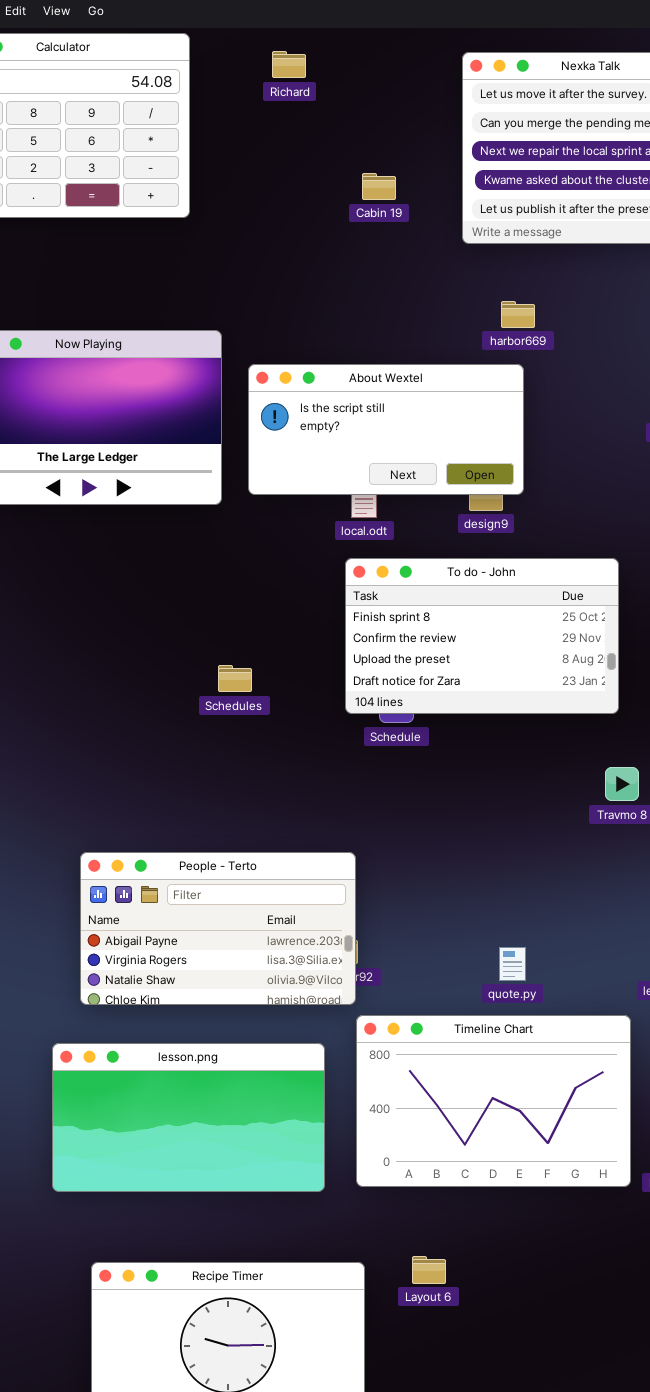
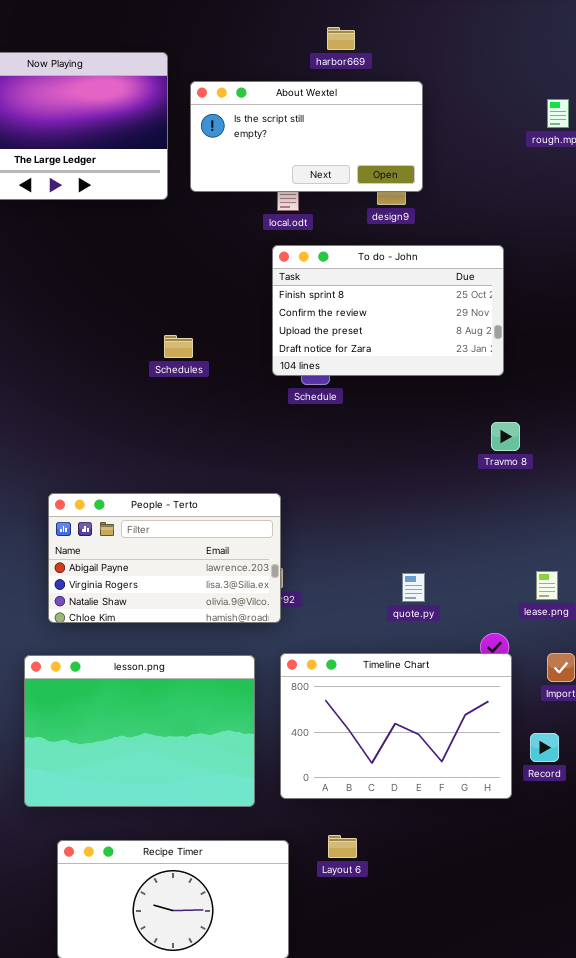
harbor669: [501,301,535,328] -> [327,27,355,50], moved
Timeline Chart: [356,1015,631,1187] -> [280,653,512,799], moved
lesson.png: [52,1043,325,1192] -> [24,655,255,807], resized

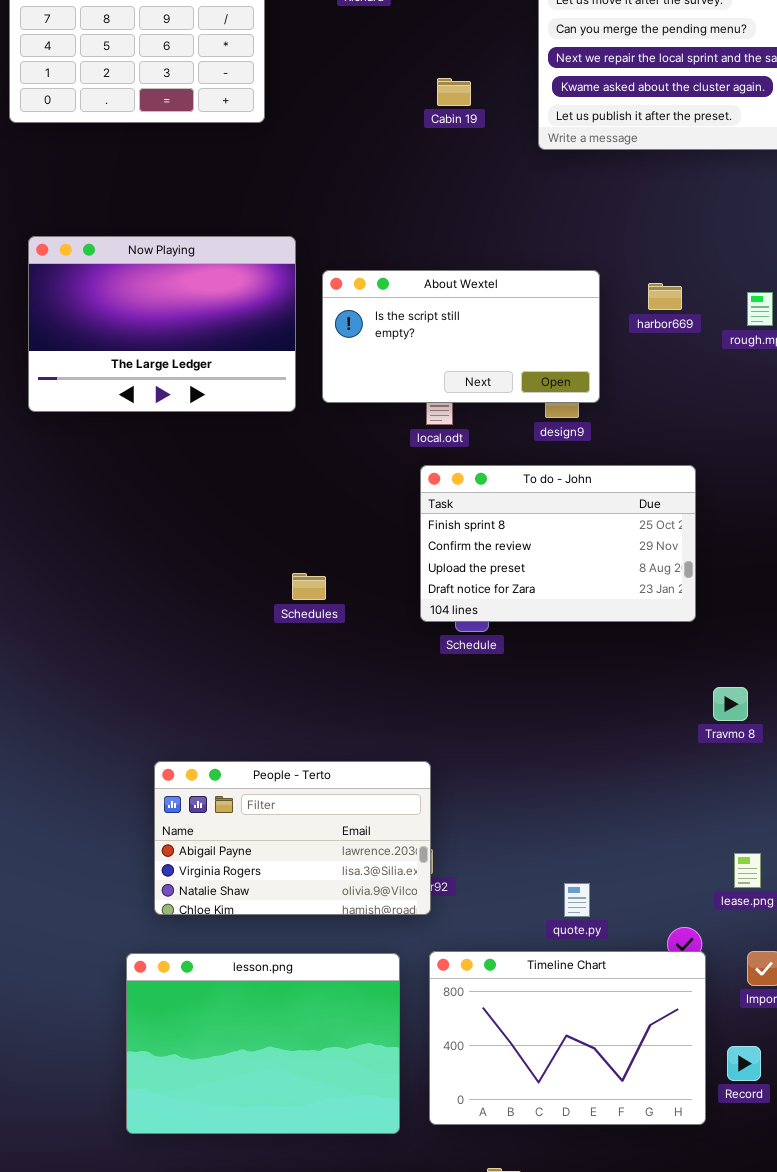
harbor669: [327,27,355,50] -> [648,283,682,310], moved
Travmo 8: [491,422,520,451] -> [713,687,748,721], moved
quote.py: [402,573,425,602] -> [564,883,590,917], moved

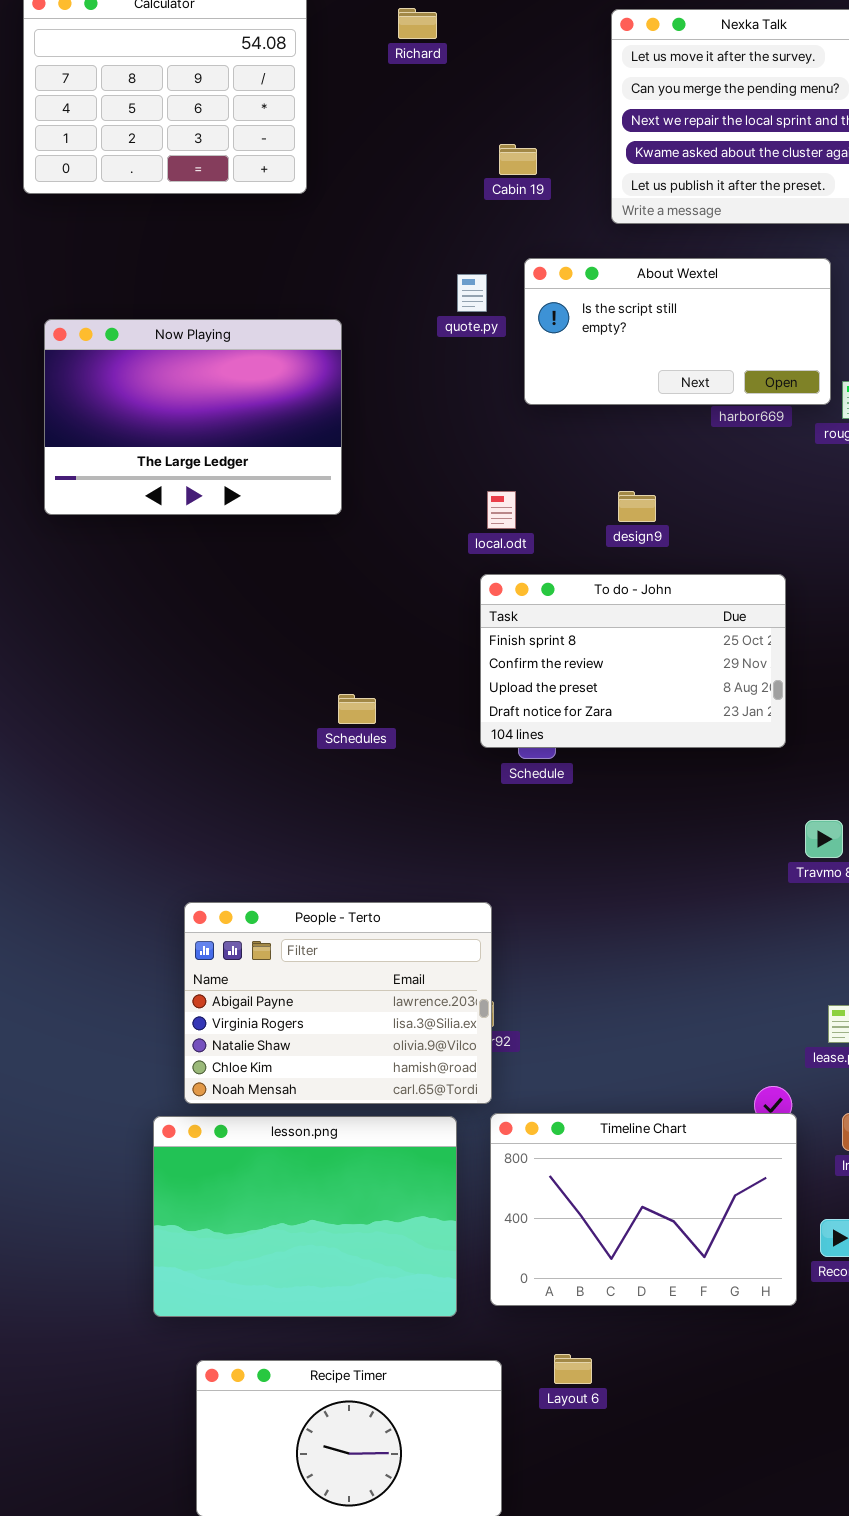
About Wextel: [322,270,600,403] -> [524,258,831,405], moved
People - Terto: [154,761,431,915] -> [184,902,492,1104], resized
quote.py: [564,883,590,917] -> [457,274,487,312], moved

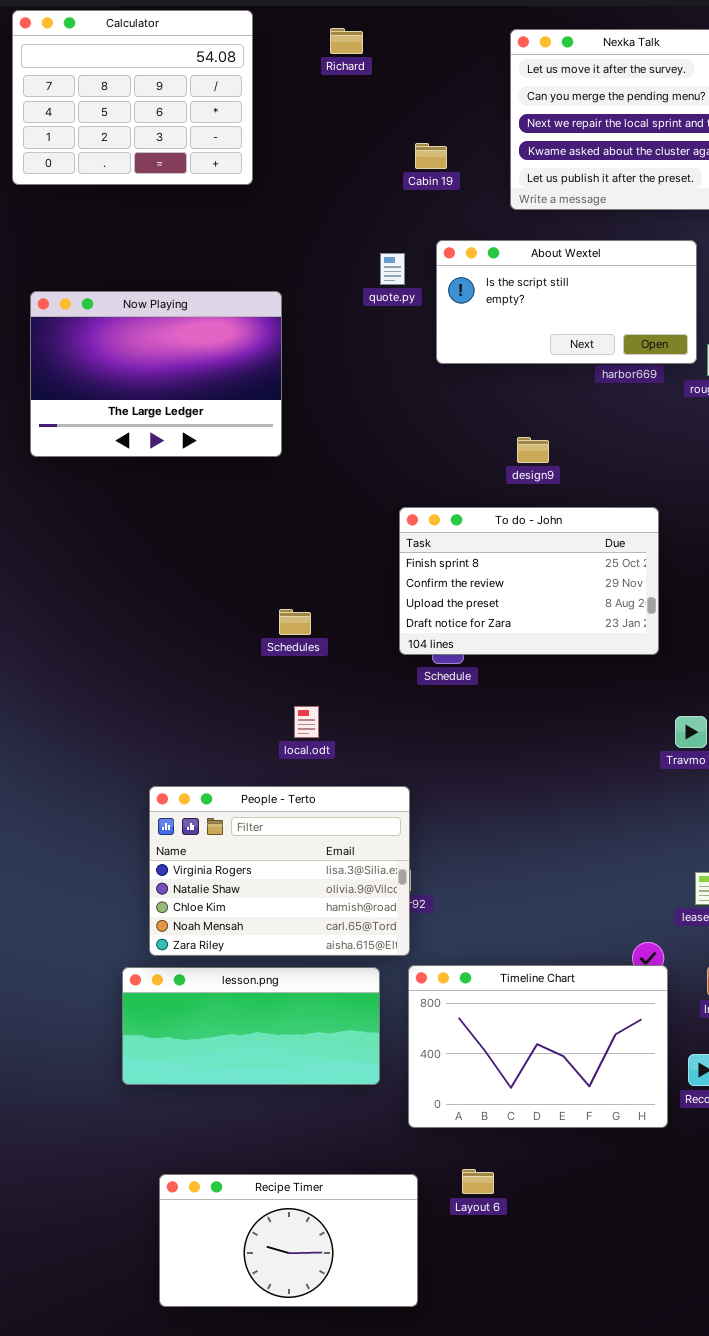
local.odt: [487,491,516,529] -> [294,706,319,738], moved
People - Terto: [184,902,492,1104] -> [149,786,410,956], scrolled down 1 row
lesson.png: [153,1116,457,1317] -> [122,967,380,1085], resized

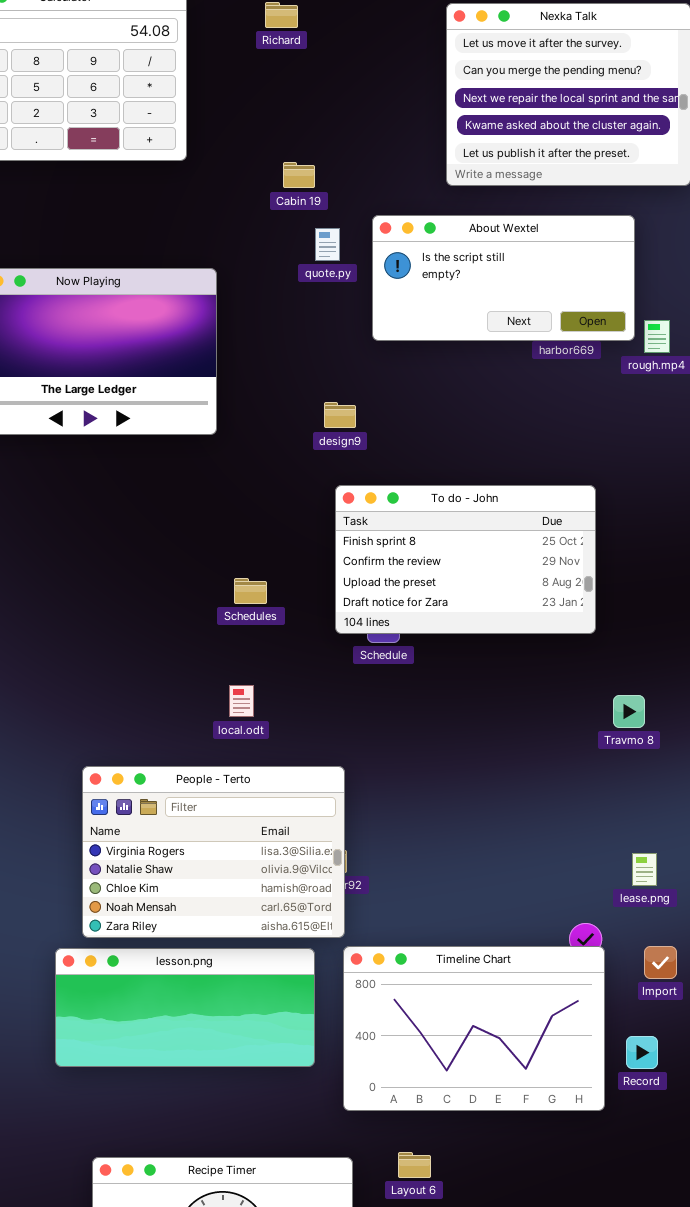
Cabin 19: [415,143,447,169] -> [283,162,315,188], moved
design9: [517,437,549,463] -> [324,402,356,428], moved
Schedules: [279,609,311,635] -> [234,578,267,604], moved

